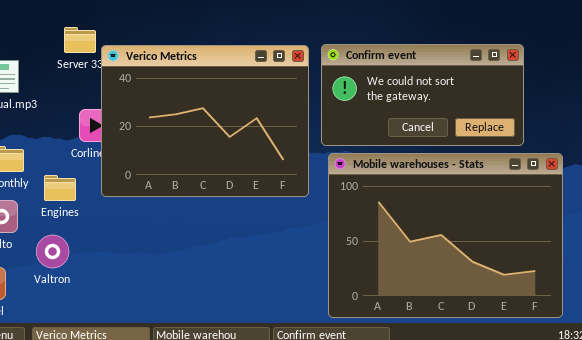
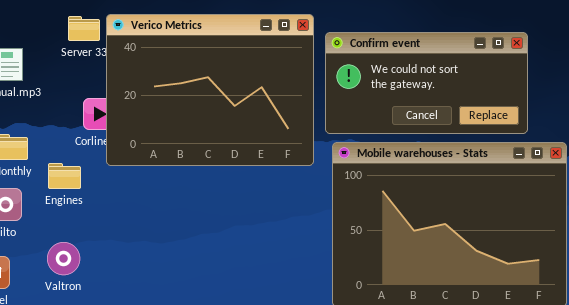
Verico Metrics: [101,45,309,197] -> [106,14,314,166], moved
Valtron: [36,235,69,268] -> [47,242,80,275], moved

